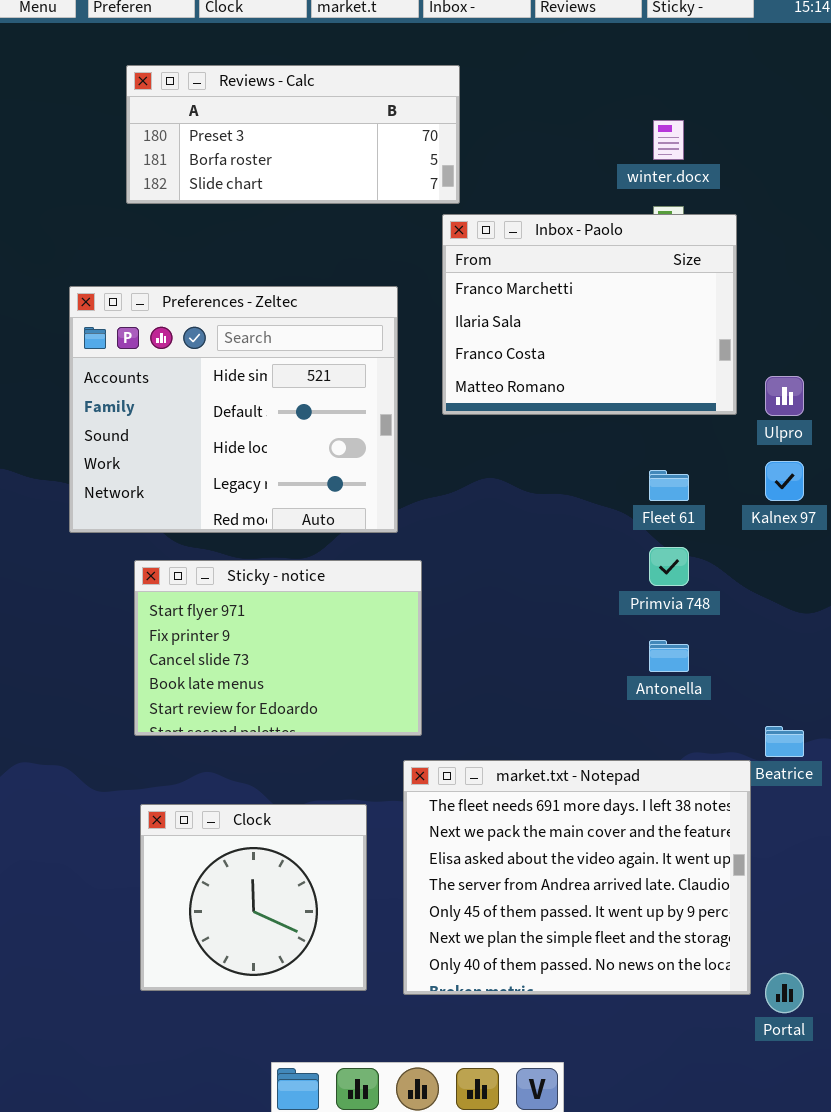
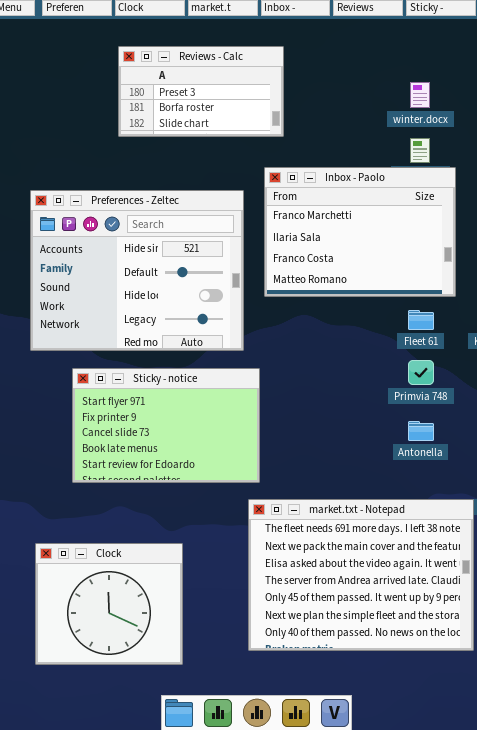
Reviews - Calc: [126,65,460,204] -> [118,46,284,137], resized
Inbox - Paolo: [442,214,737,415] -> [264,167,456,297], moved
Clock: [140,804,367,991] -> [35,543,183,665], moved

